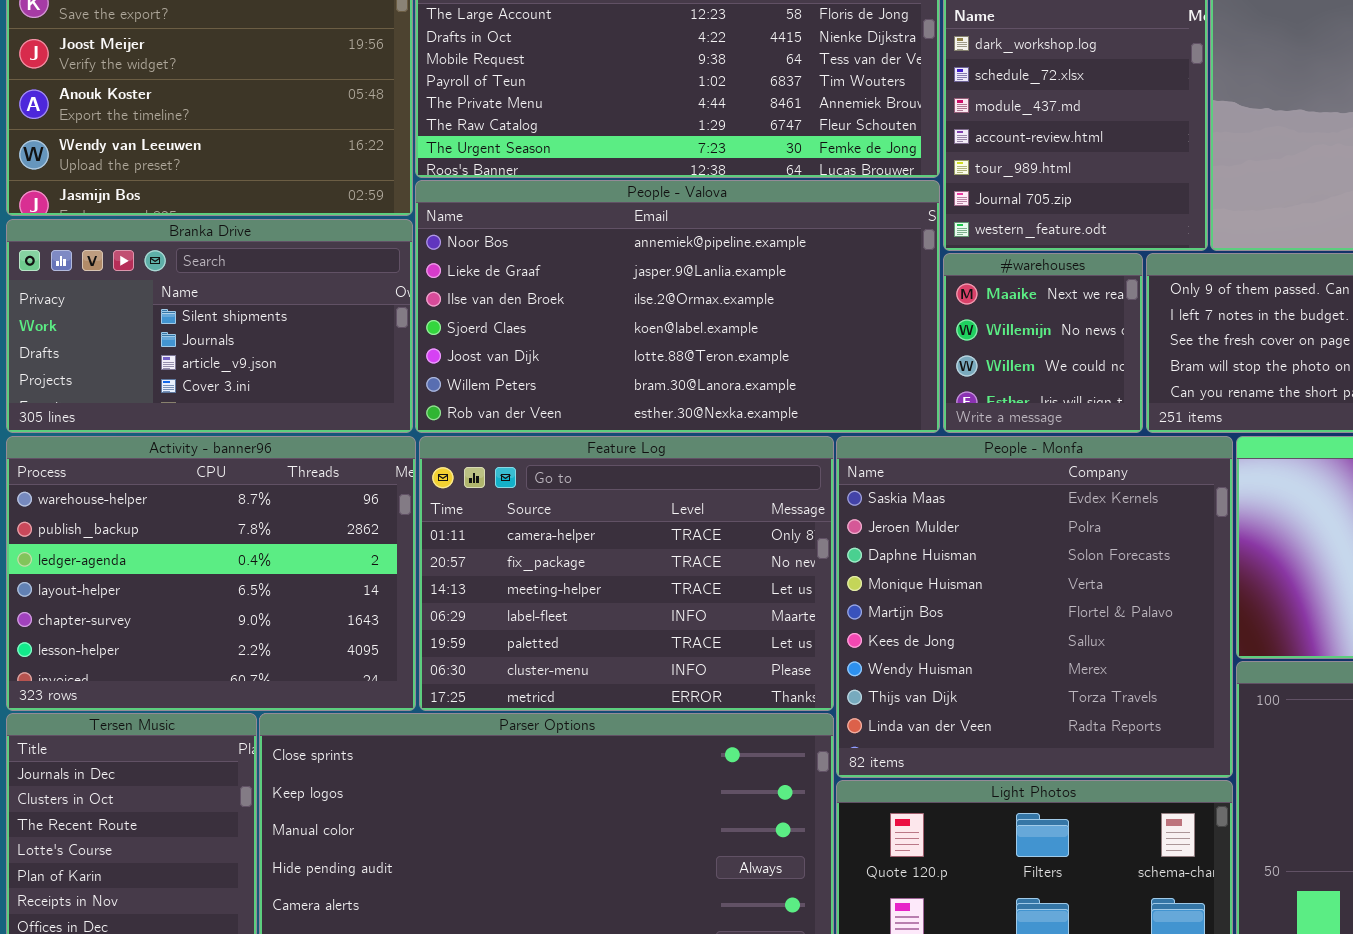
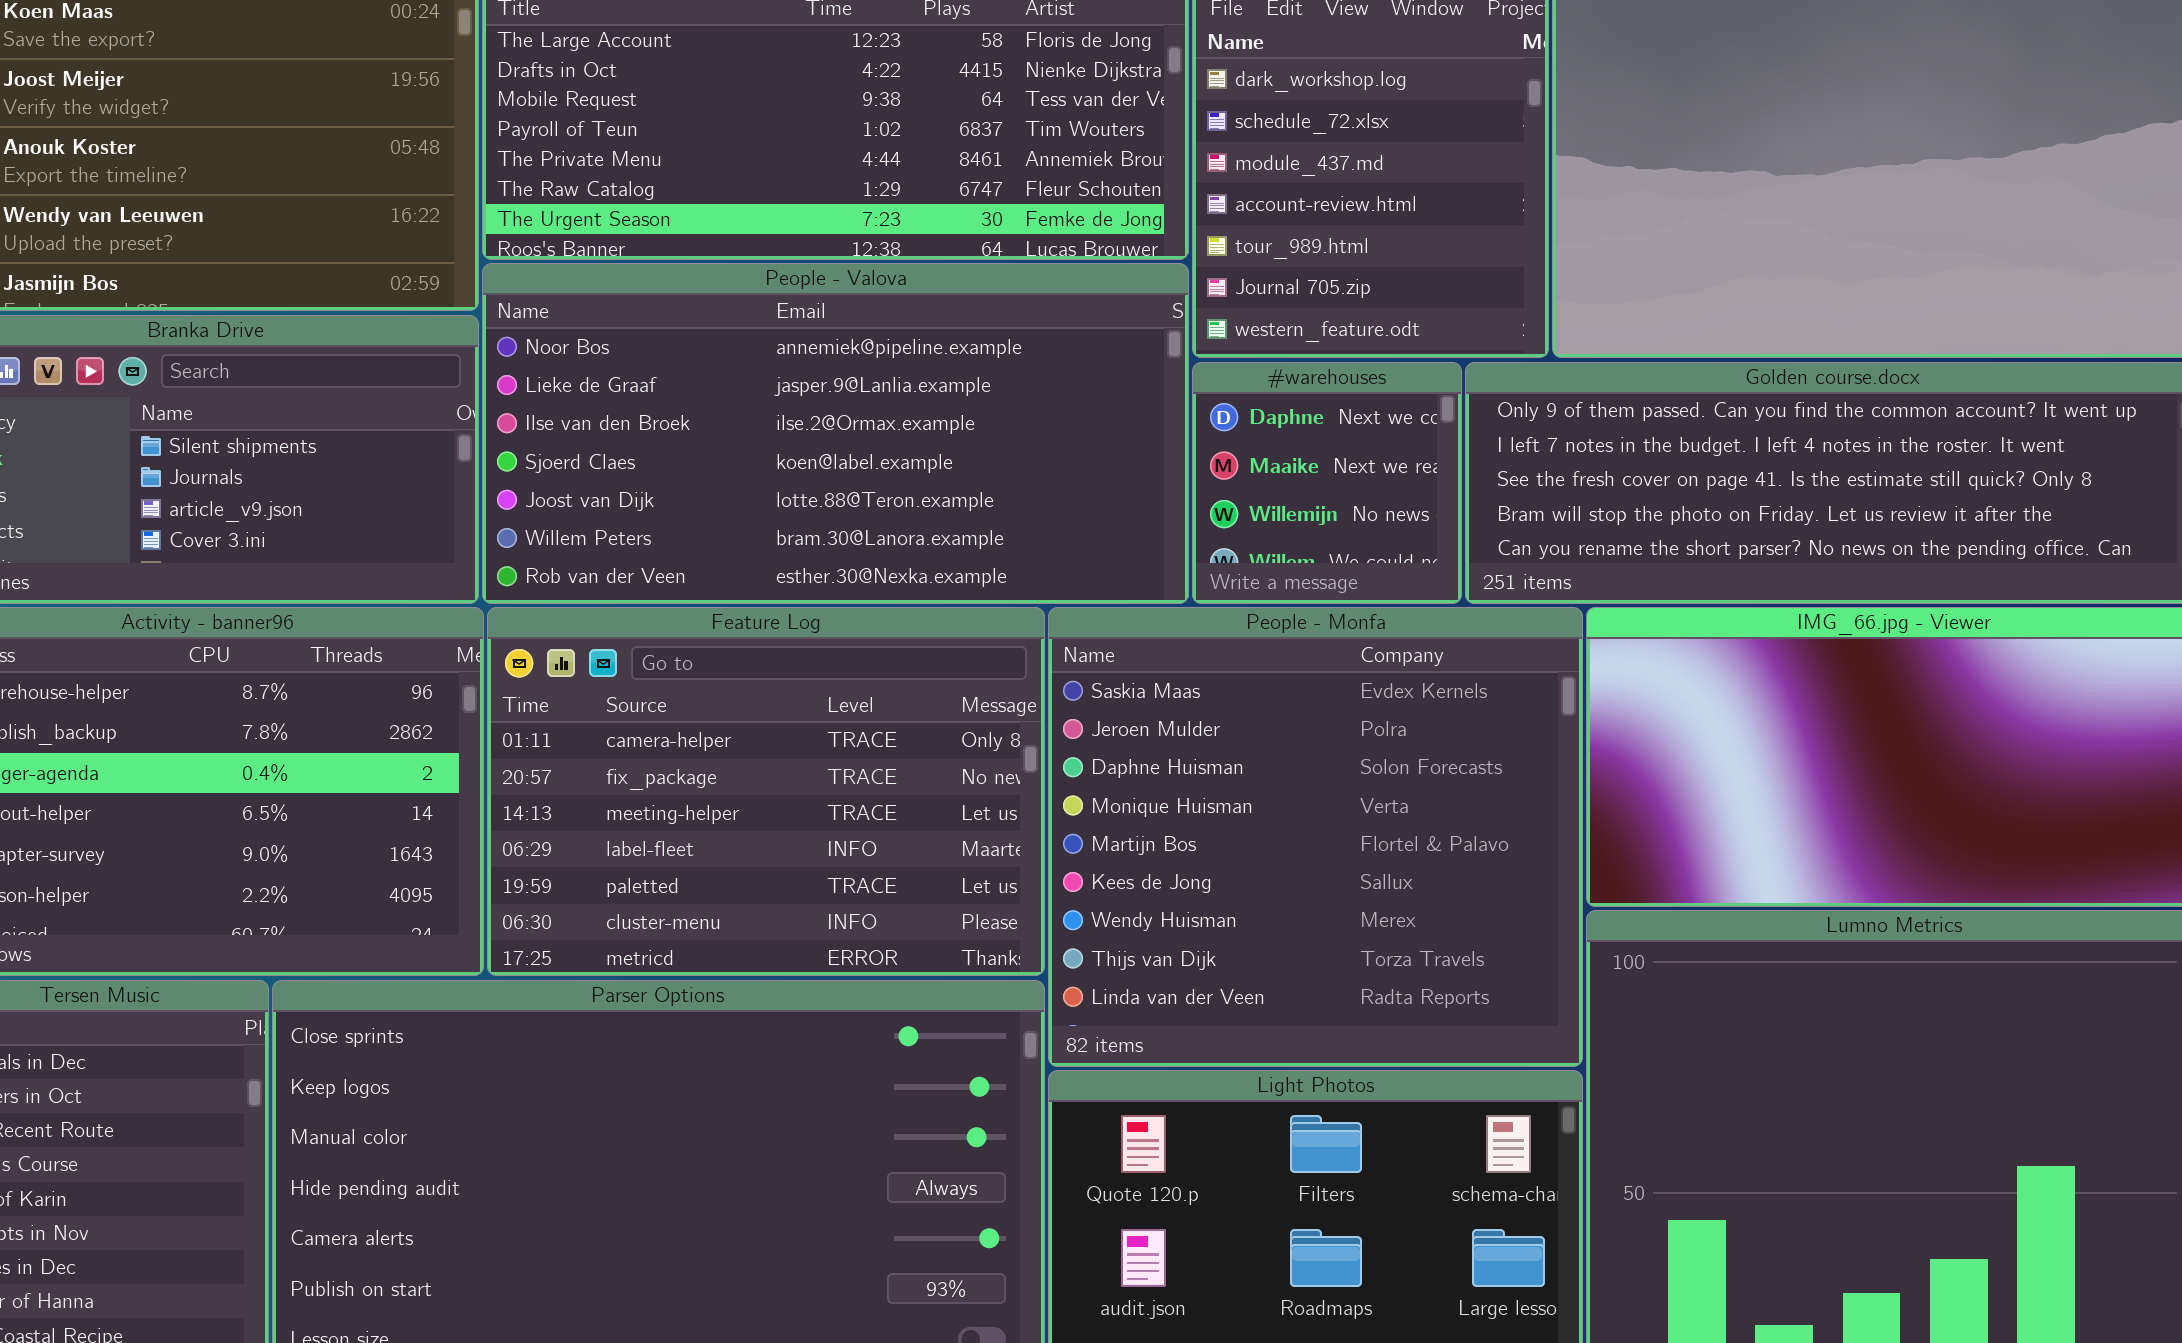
#warehouses: [943,253,1143,433] -> [1192,362,1462,604], scrolled up 1 row

